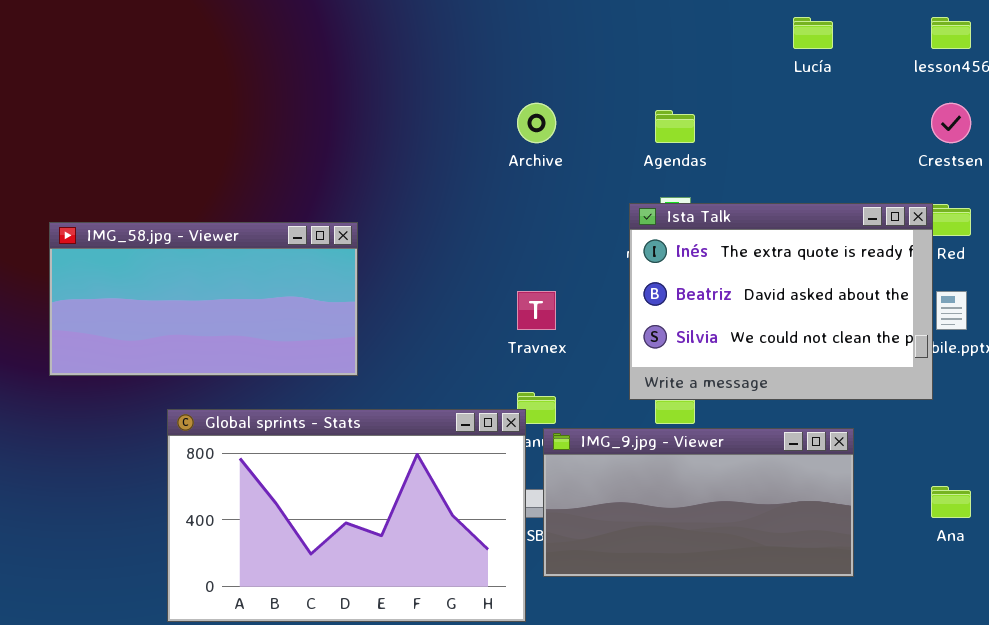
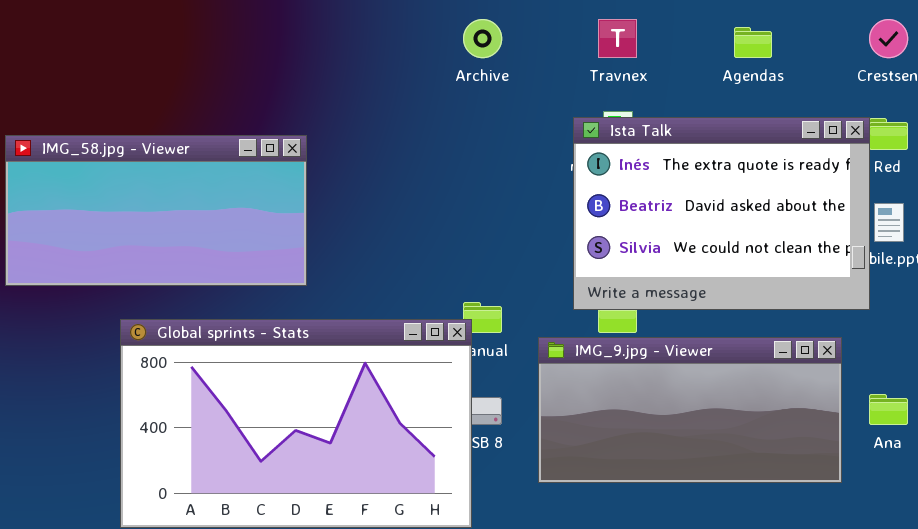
Agendas: [655,110,695,143] -> [734,27,772,58], moved
Travnex: [517,291,556,330] -> [598,19,637,58], moved
IMG_9.jpg - Viewer: [543,428,854,577] -> [538,337,842,483], moved

